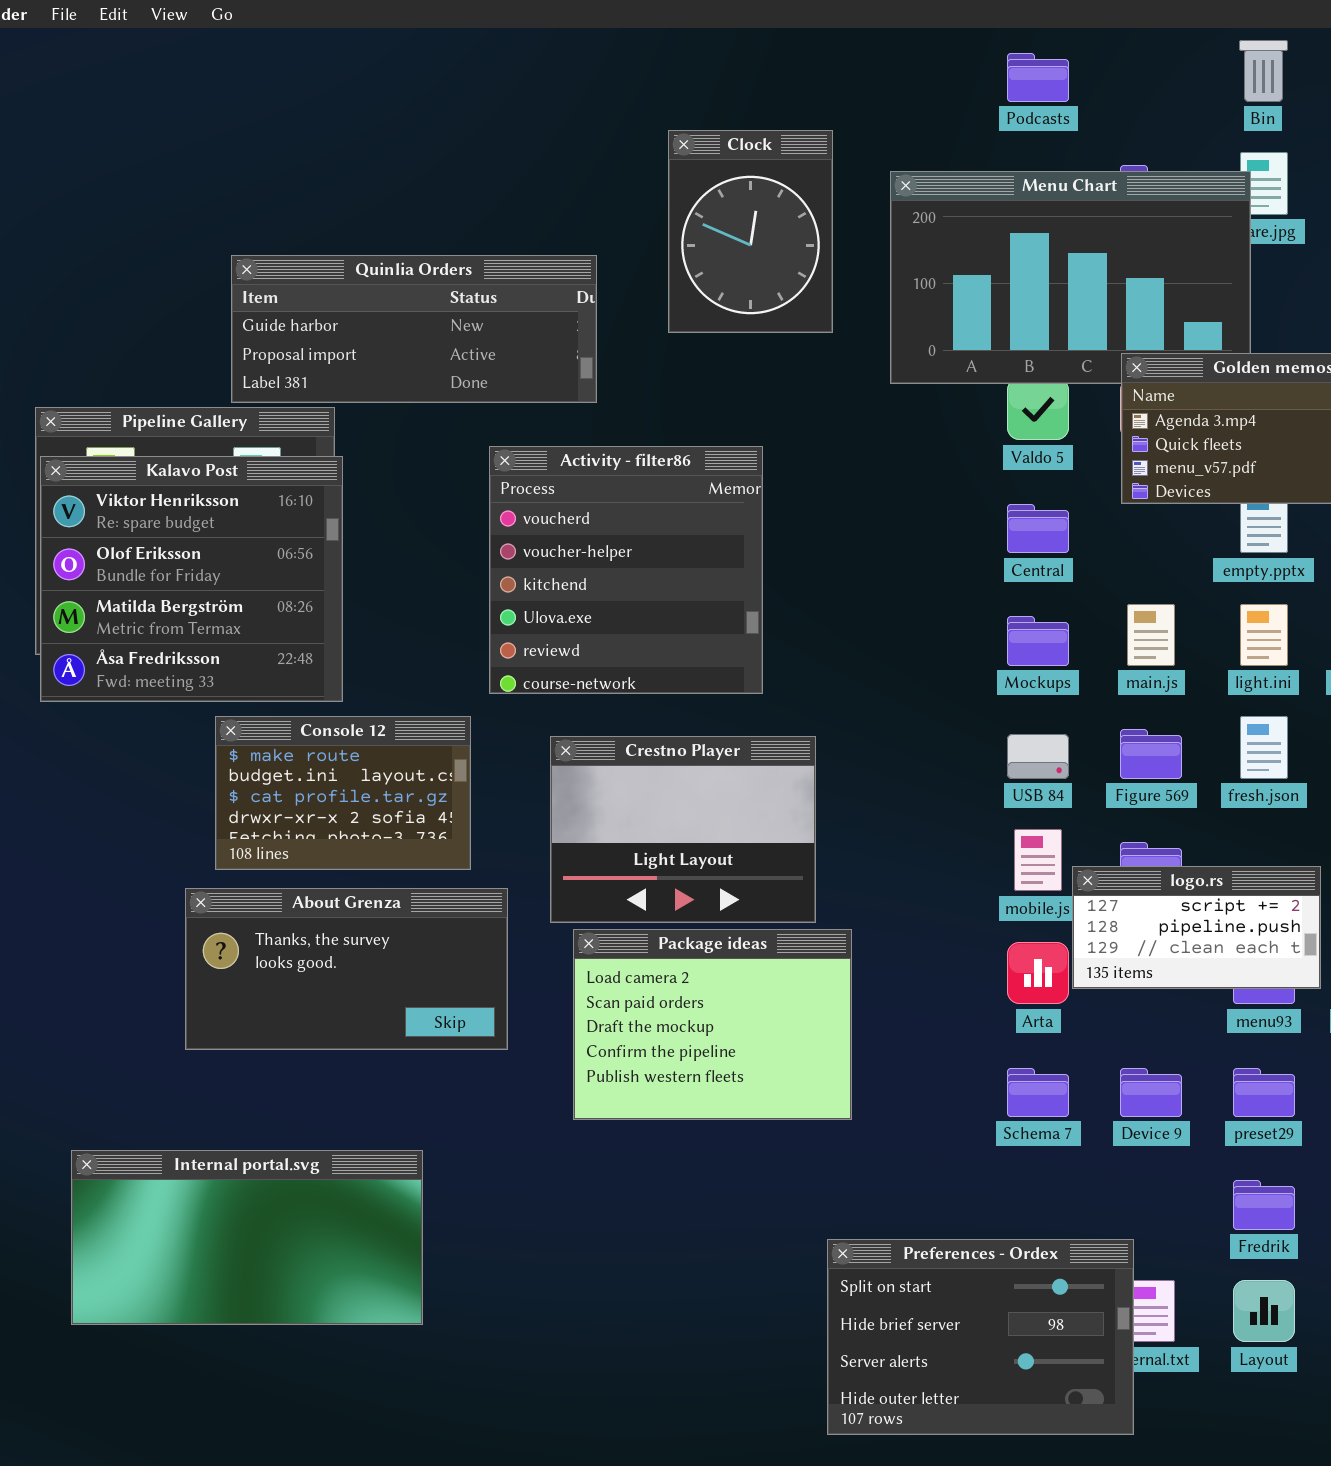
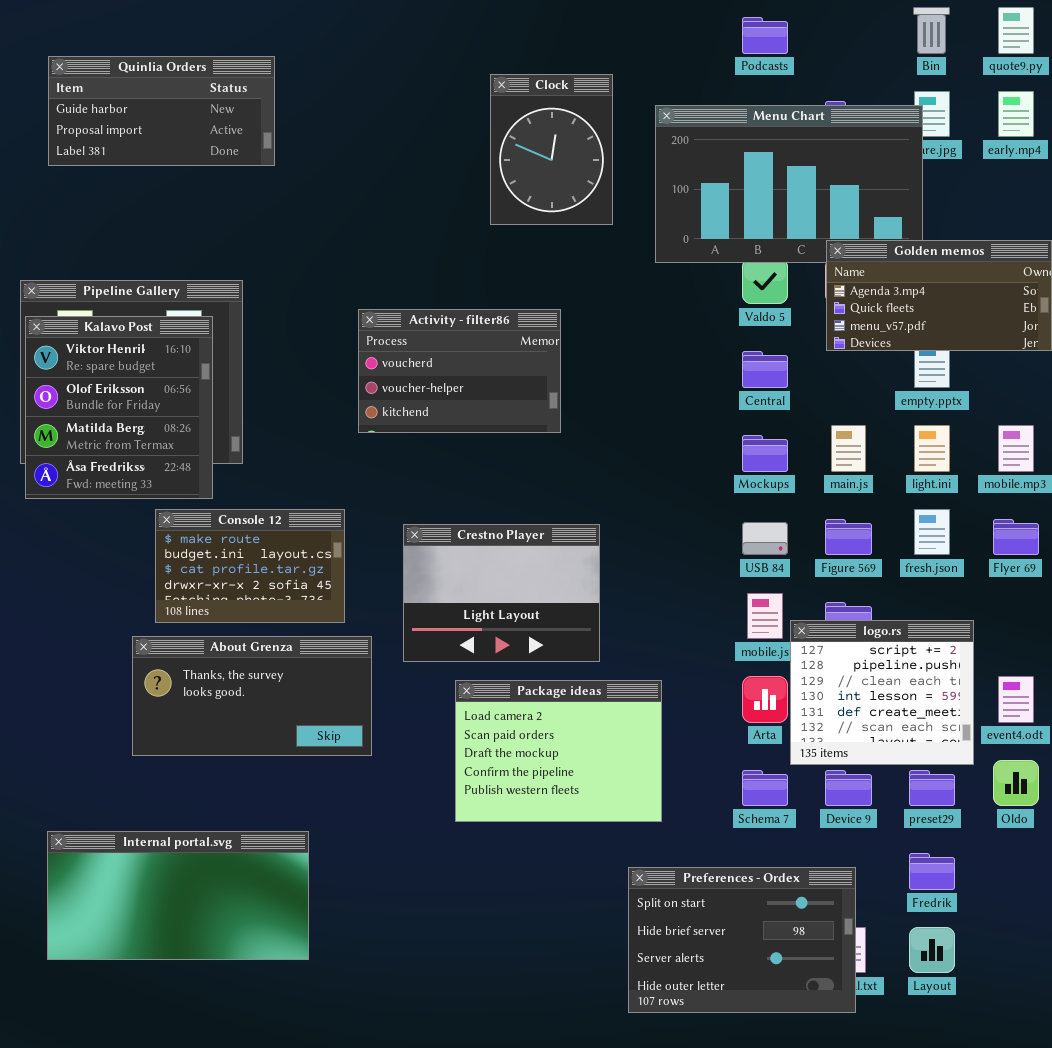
Quinlia Orders: [231,255,597,403] -> [48,56,275,166], moved, resized
Activity - filter86: [489,446,763,694] -> [358,309,561,433], resized
Kalavo Post: [40,456,343,702] -> [25,316,213,499], resized
logo.rs: [1072,866,1321,989] -> [790,620,974,765], resized
Package ideas: [573,929,852,1120] -> [455,680,662,822], moved
Preferences - Ordex: [827,1239,1134,1435] -> [628,867,856,1013], moved

